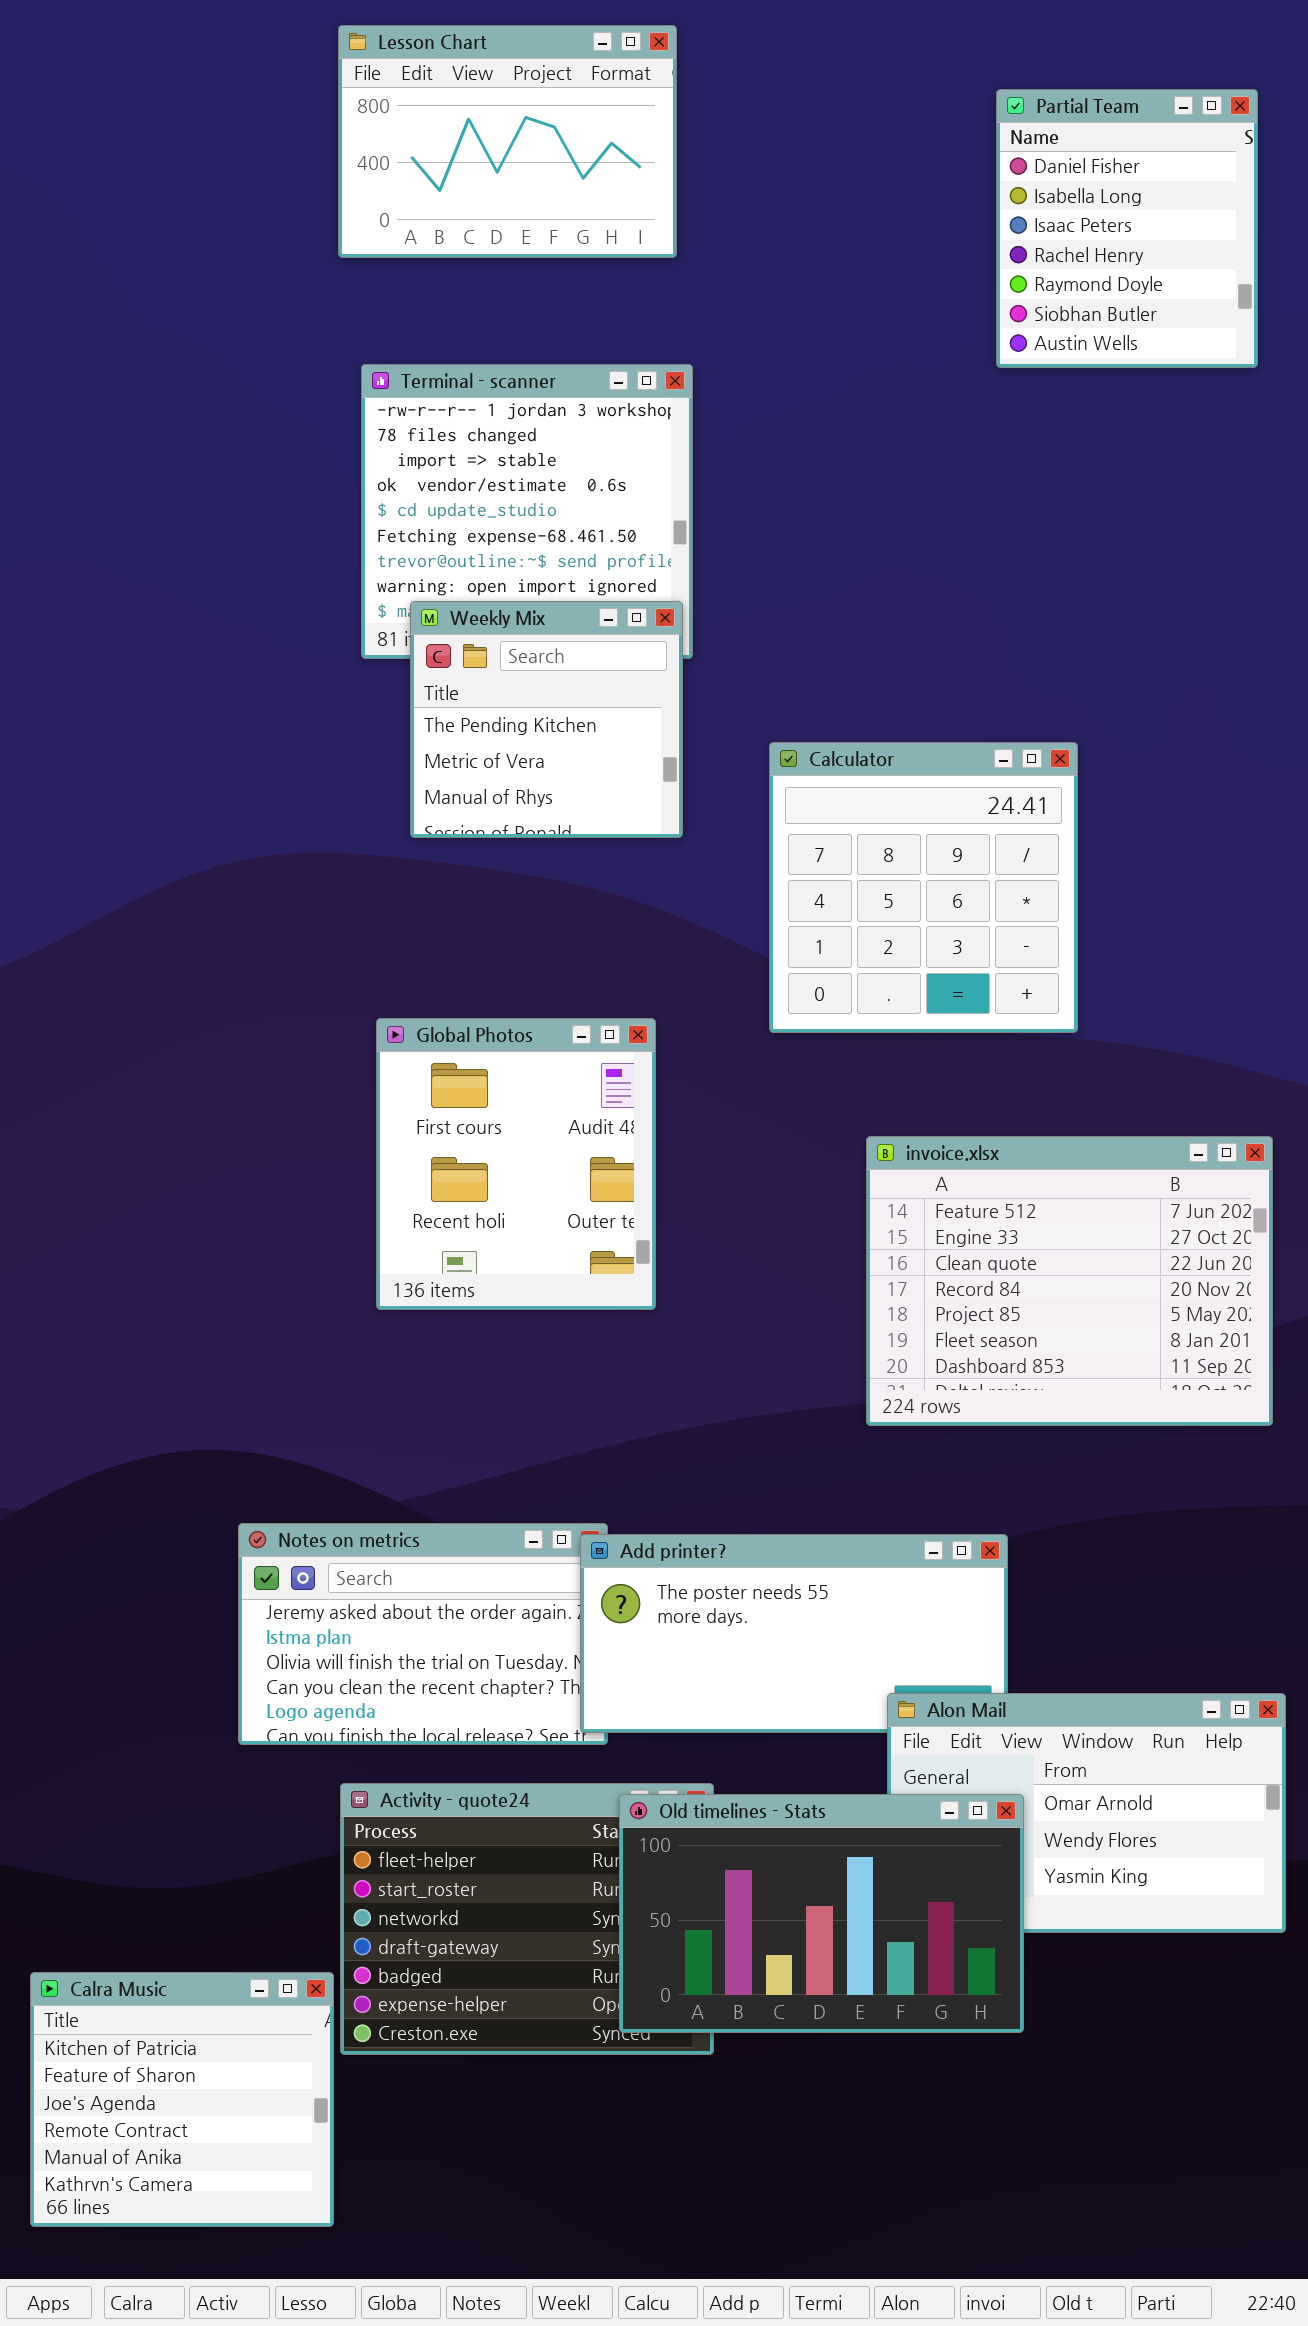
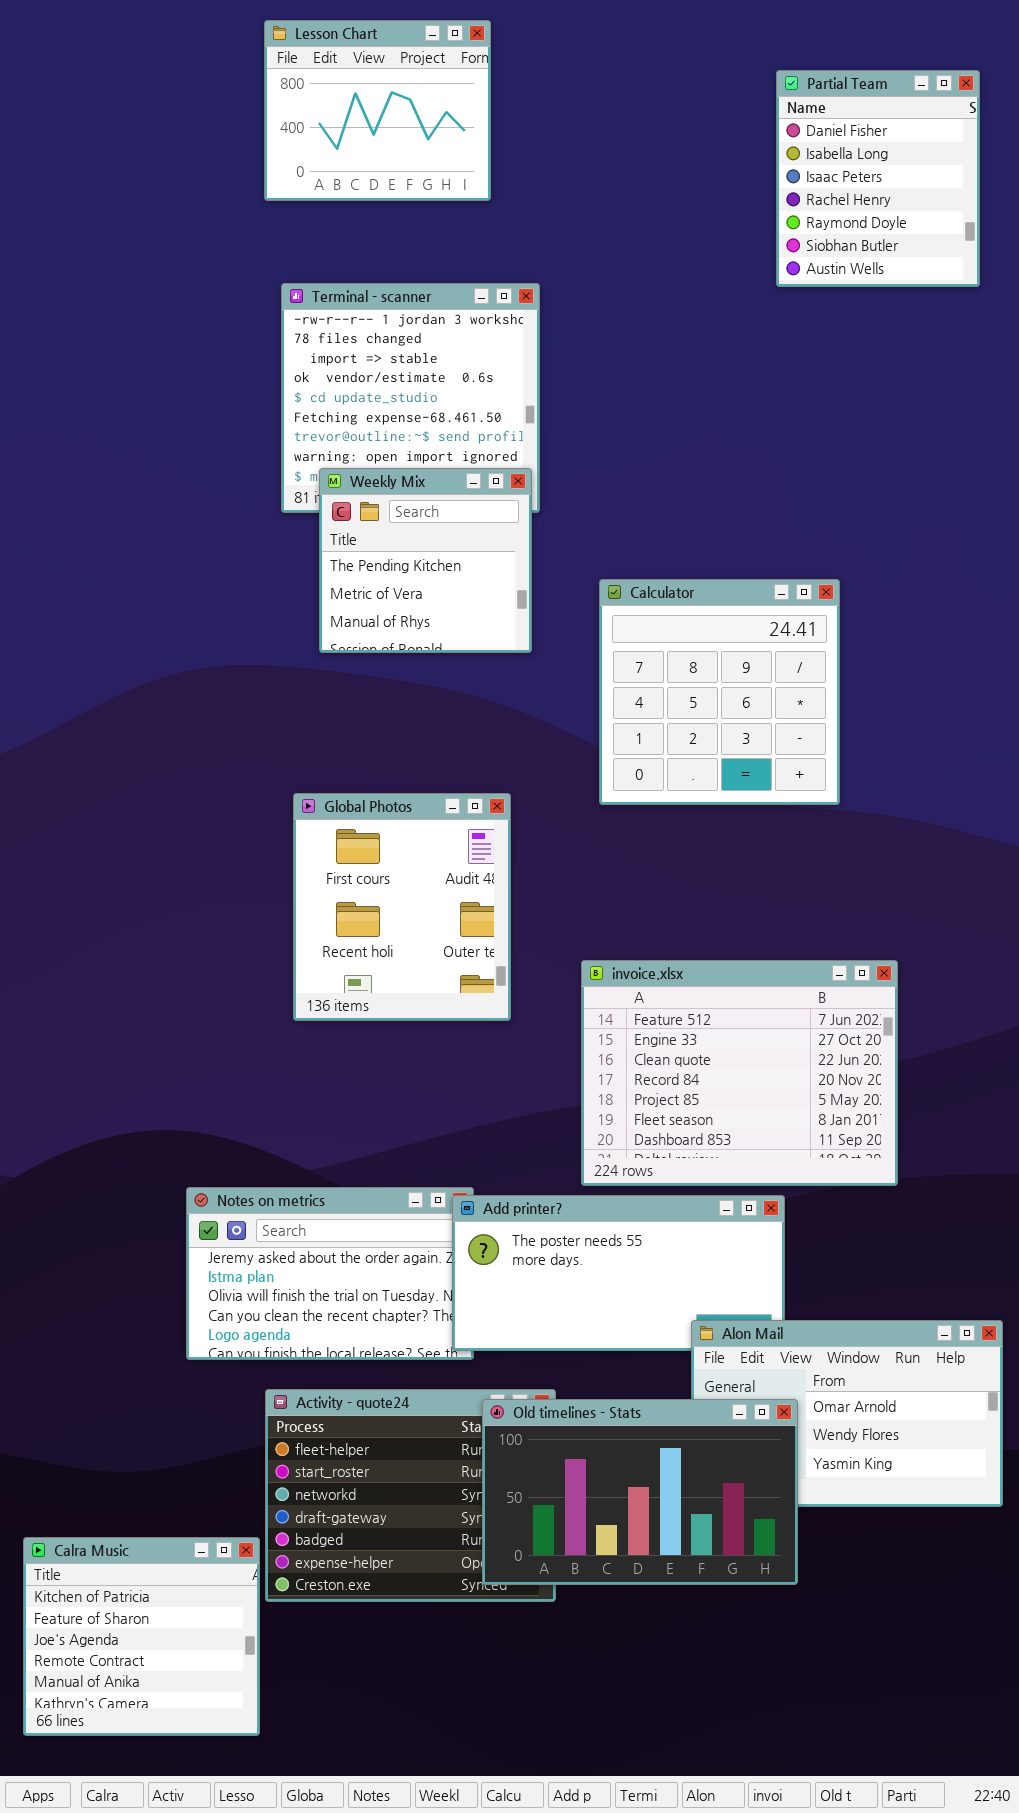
Lesson Chart: [338,25,677,258] -> [264,20,491,201], resized
invoice.xlsx: [866,1136,1273,1426] -> [581,960,898,1186], moved

